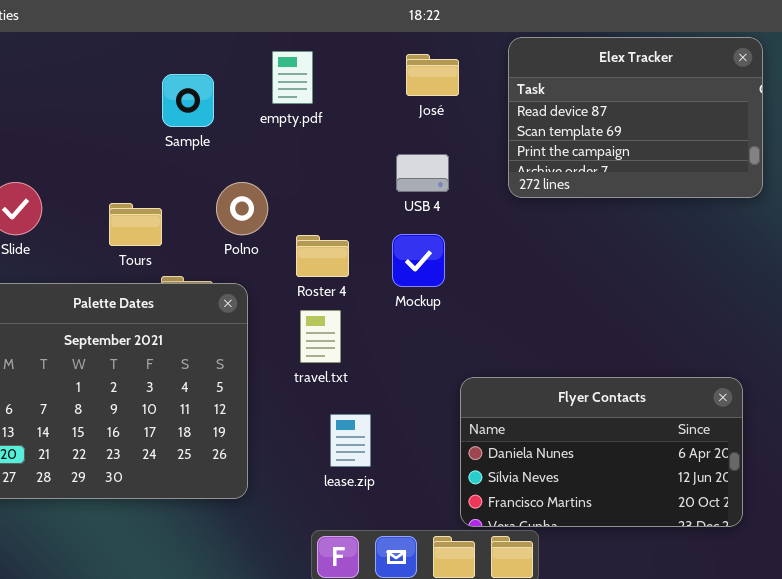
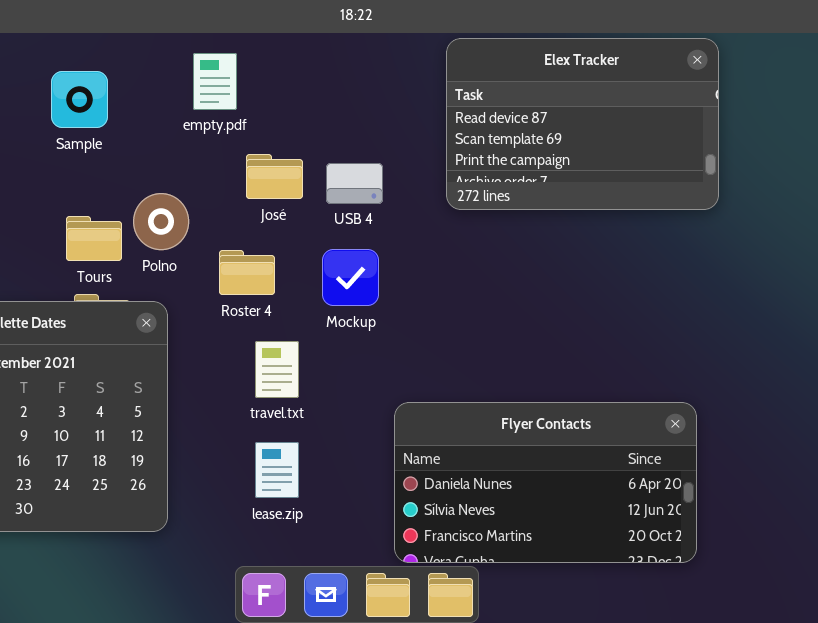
José: [406,54,459,96] -> [246,154,303,199], moved
Sample: [162,74,214,127] -> [51,71,108,128], moved
Tours: [109,203,162,246] -> [66,216,122,261], moved
travel.txt: [300,310,341,363] -> [255,341,299,398], moved

